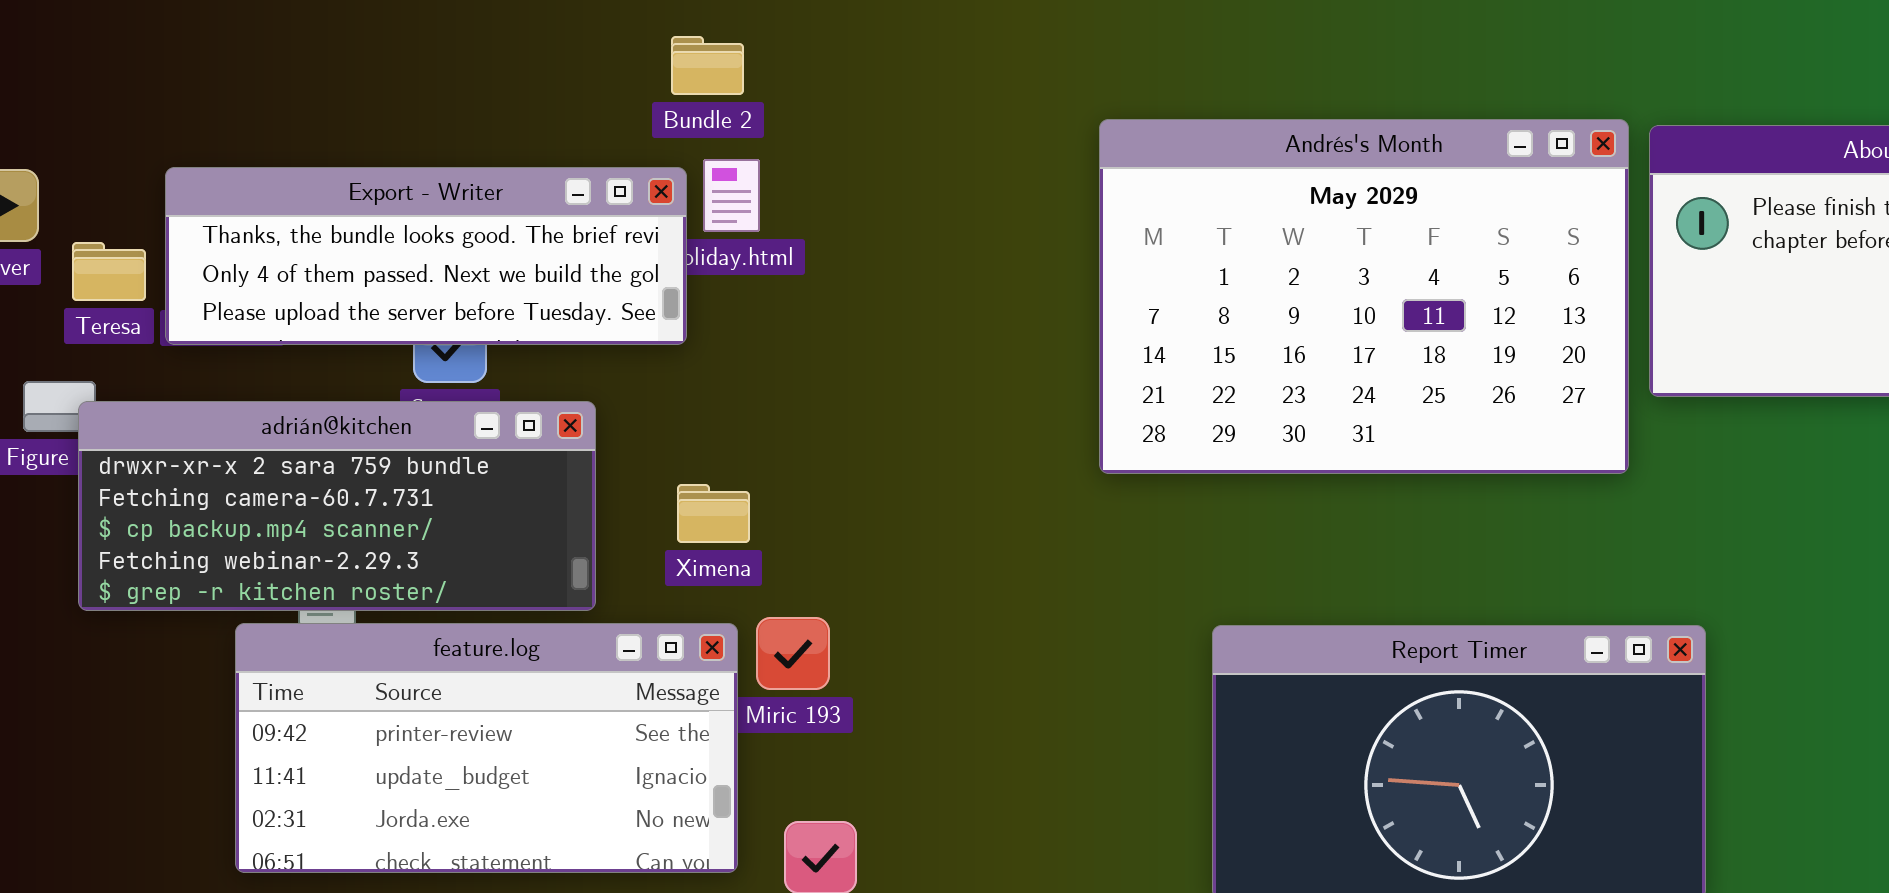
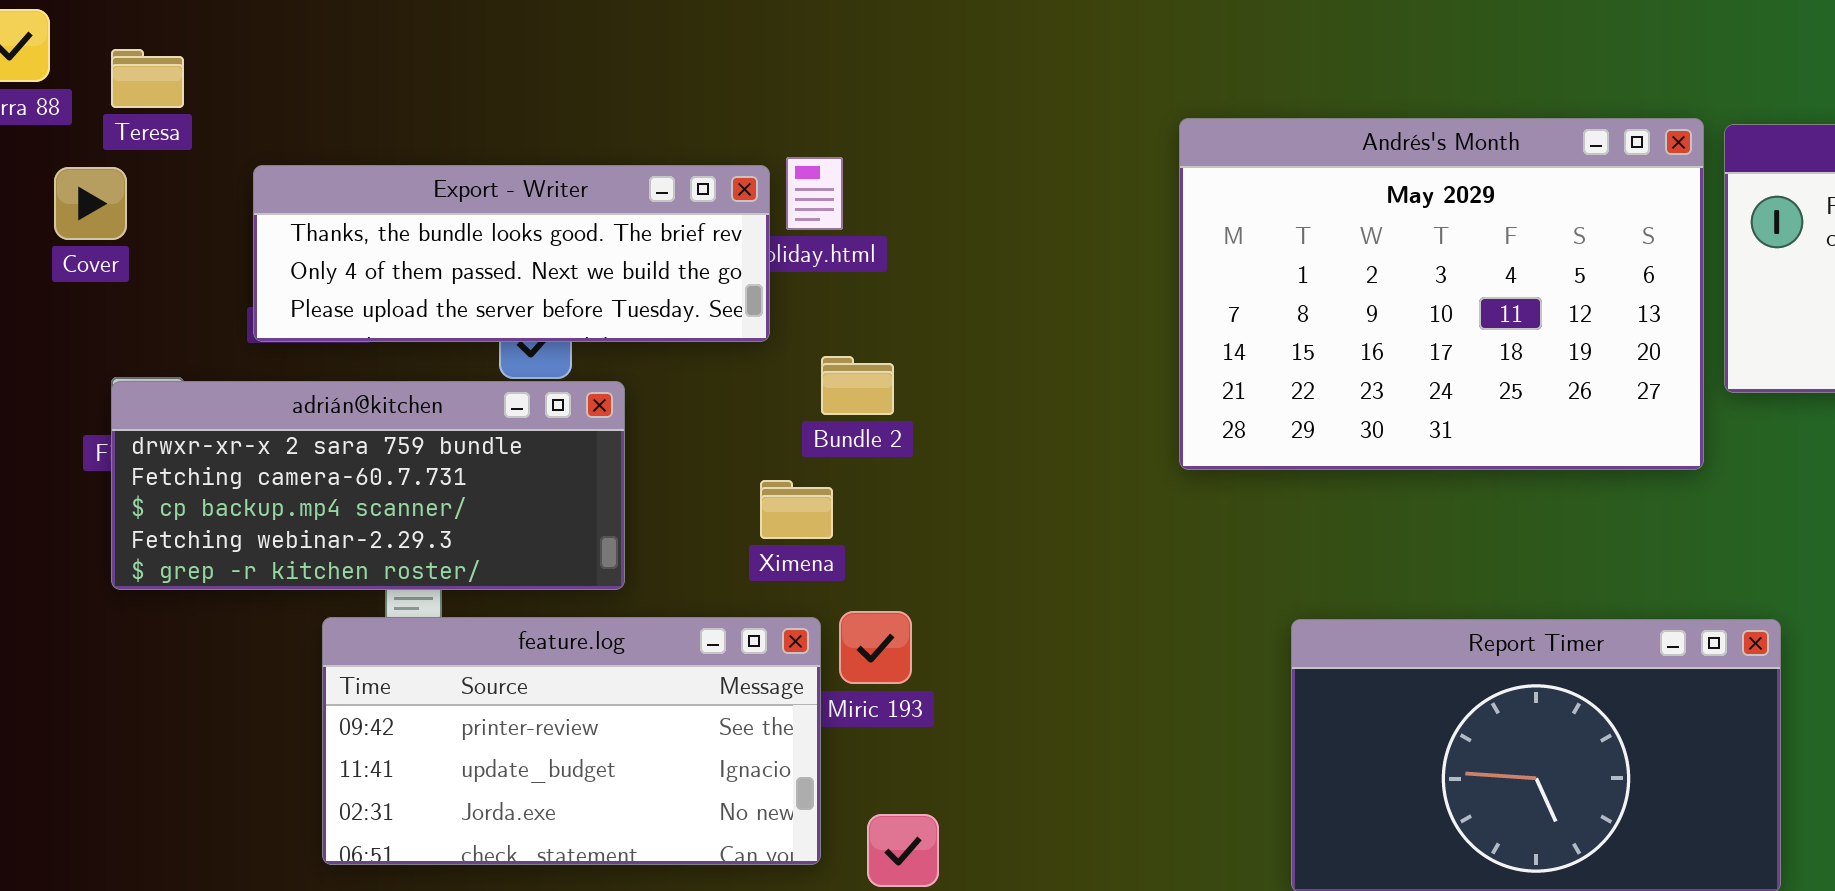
Bundle 2: [671,36,744,95] -> [821,356,894,415], moved
Teresa: [72,242,146,301] -> [111,49,184,108], moved
adrián@kitchen: [78,401,596,611] -> [111,381,625,590], moved

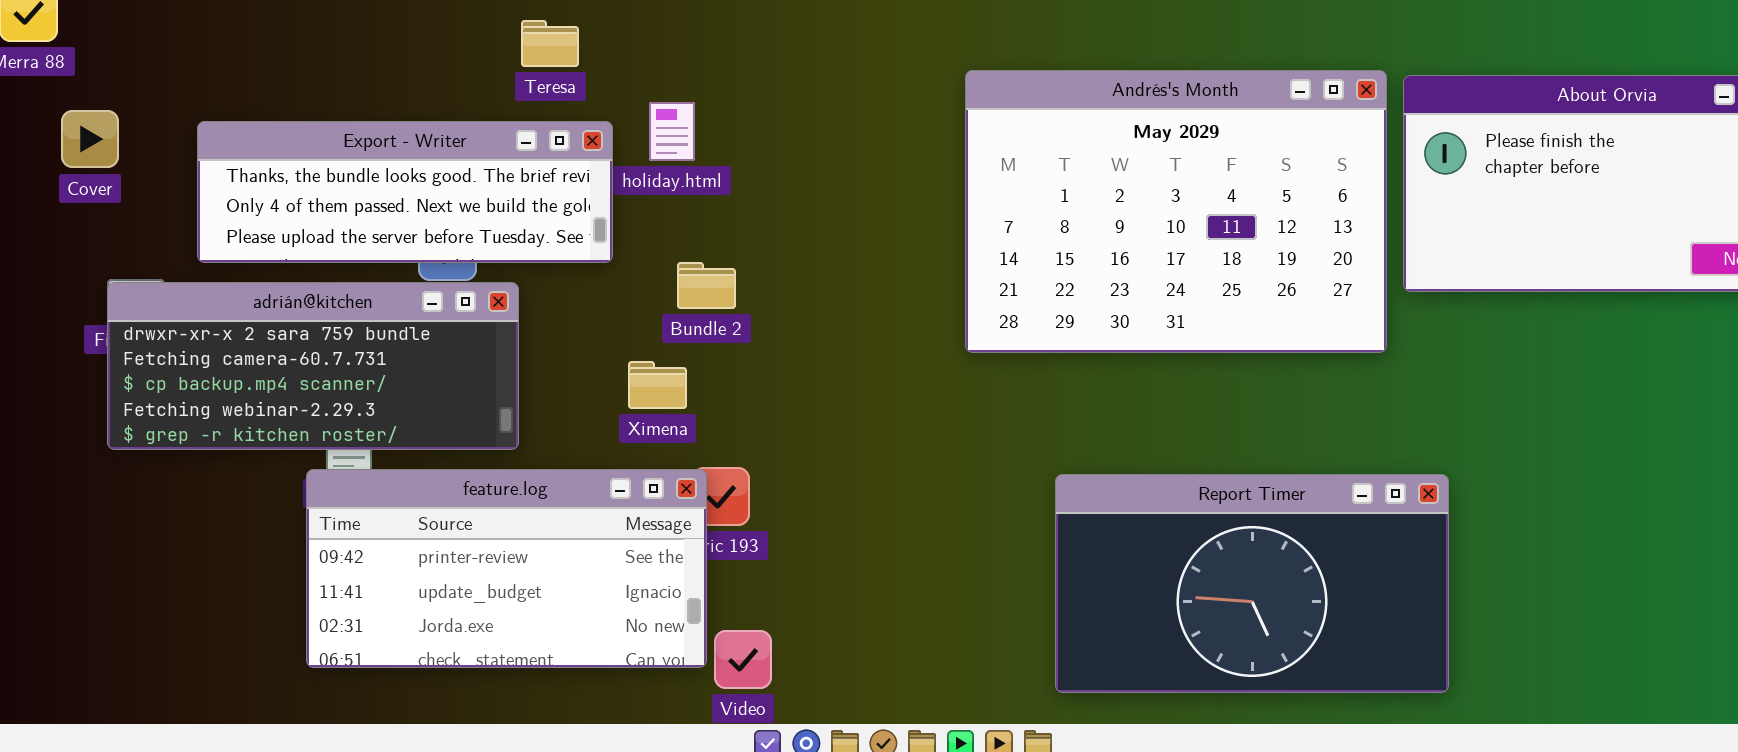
Teresa: [111,49,184,108] -> [521,20,579,67], moved
Export - Writer: [253,165,770,342] -> [197,121,613,263], moved
feature.log: [322,617,821,865] -> [306,469,707,668], moved

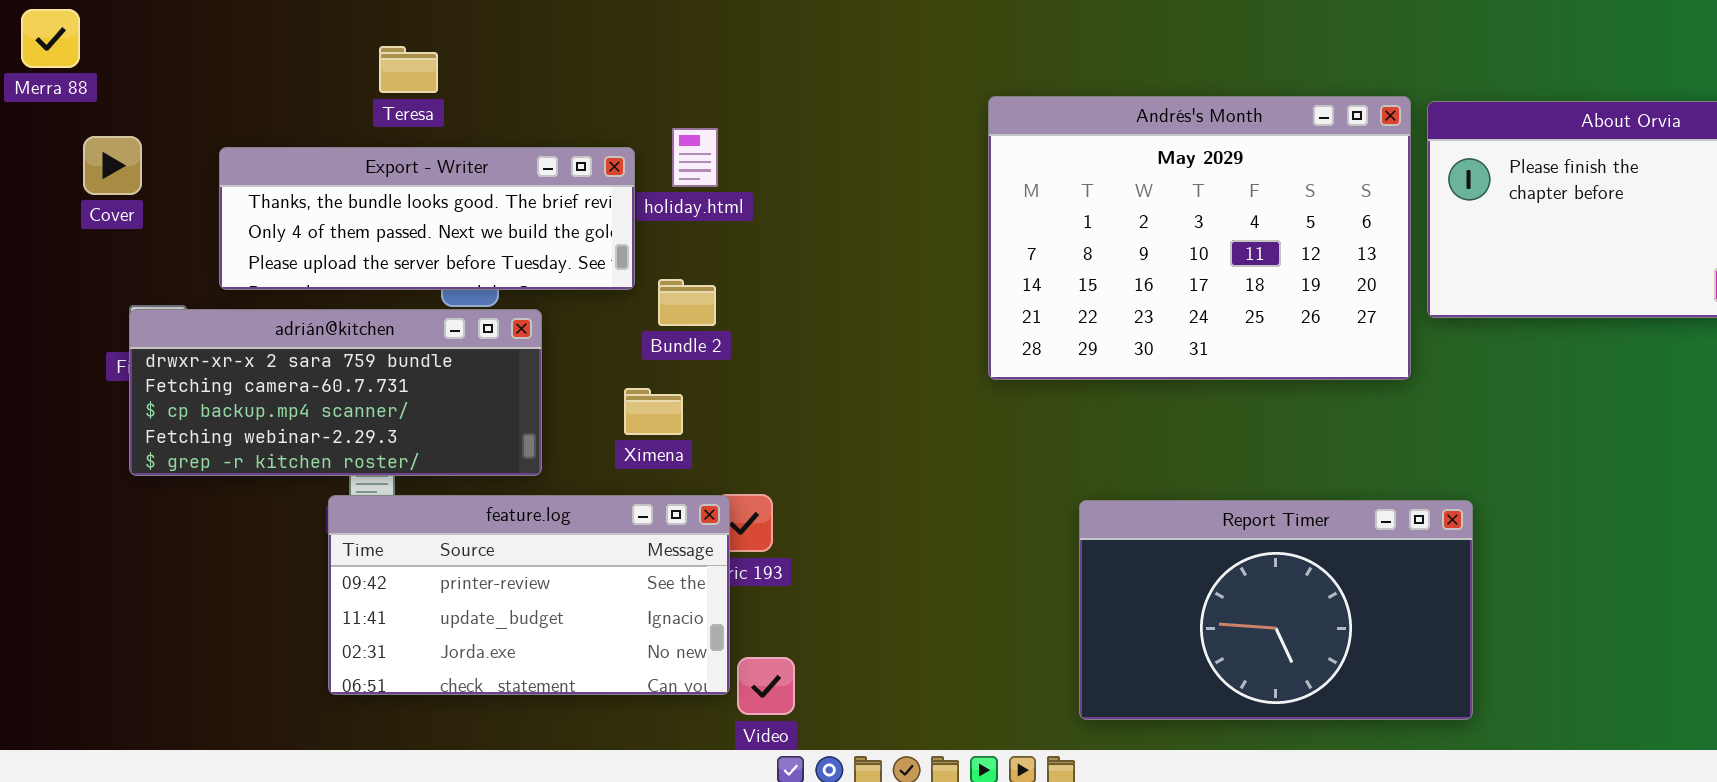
Teresa: [521,20,579,67] -> [379,46,438,93], moved
Bundle 2: [677,262,736,309] -> [658,279,716,326], moved
Ximena: [628,361,687,409] -> [624,388,683,435], moved

